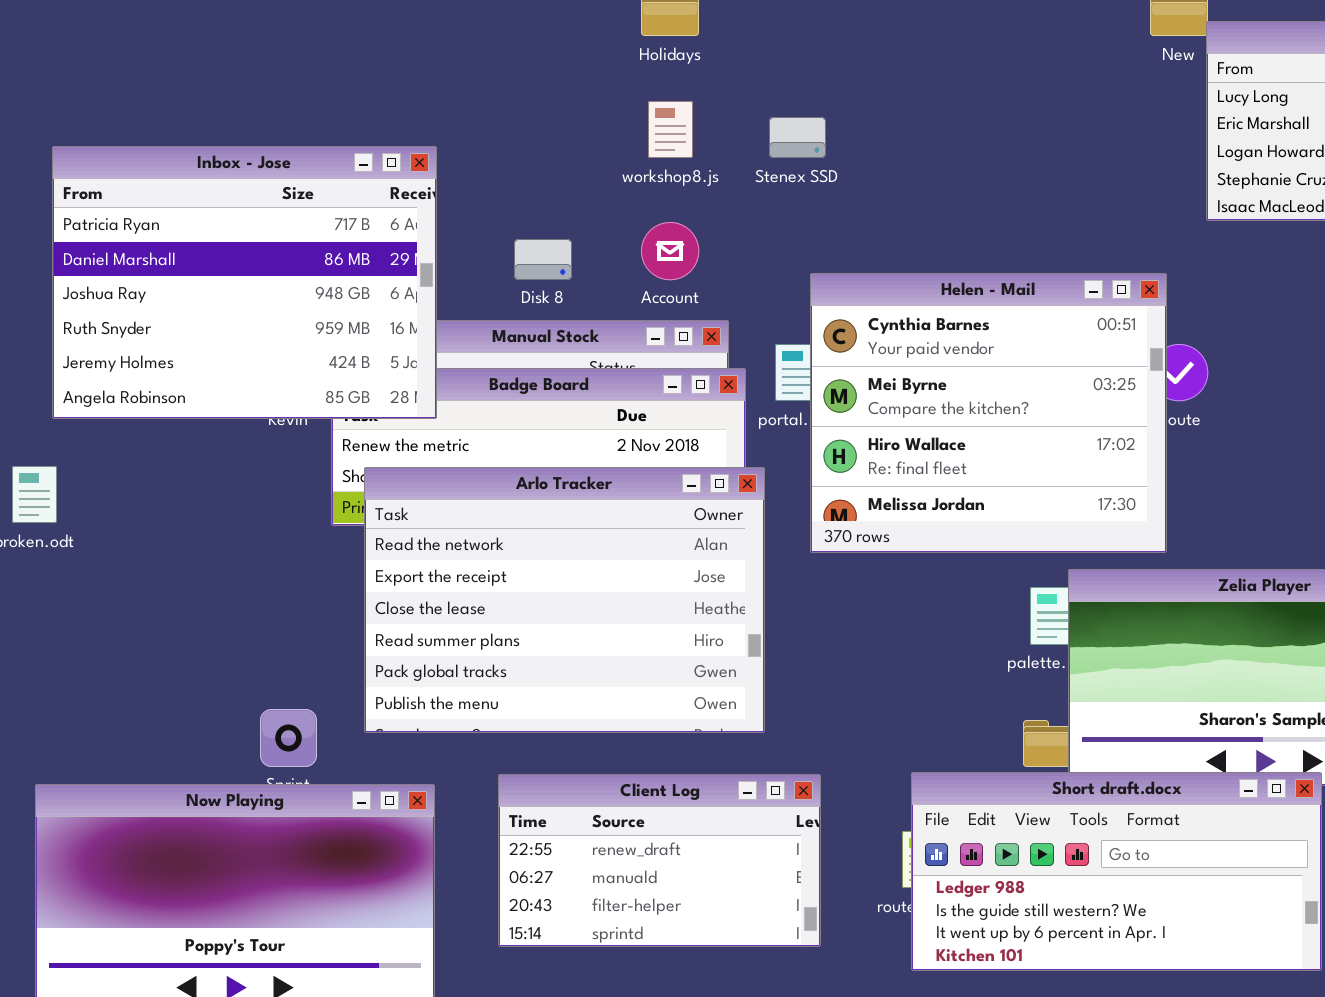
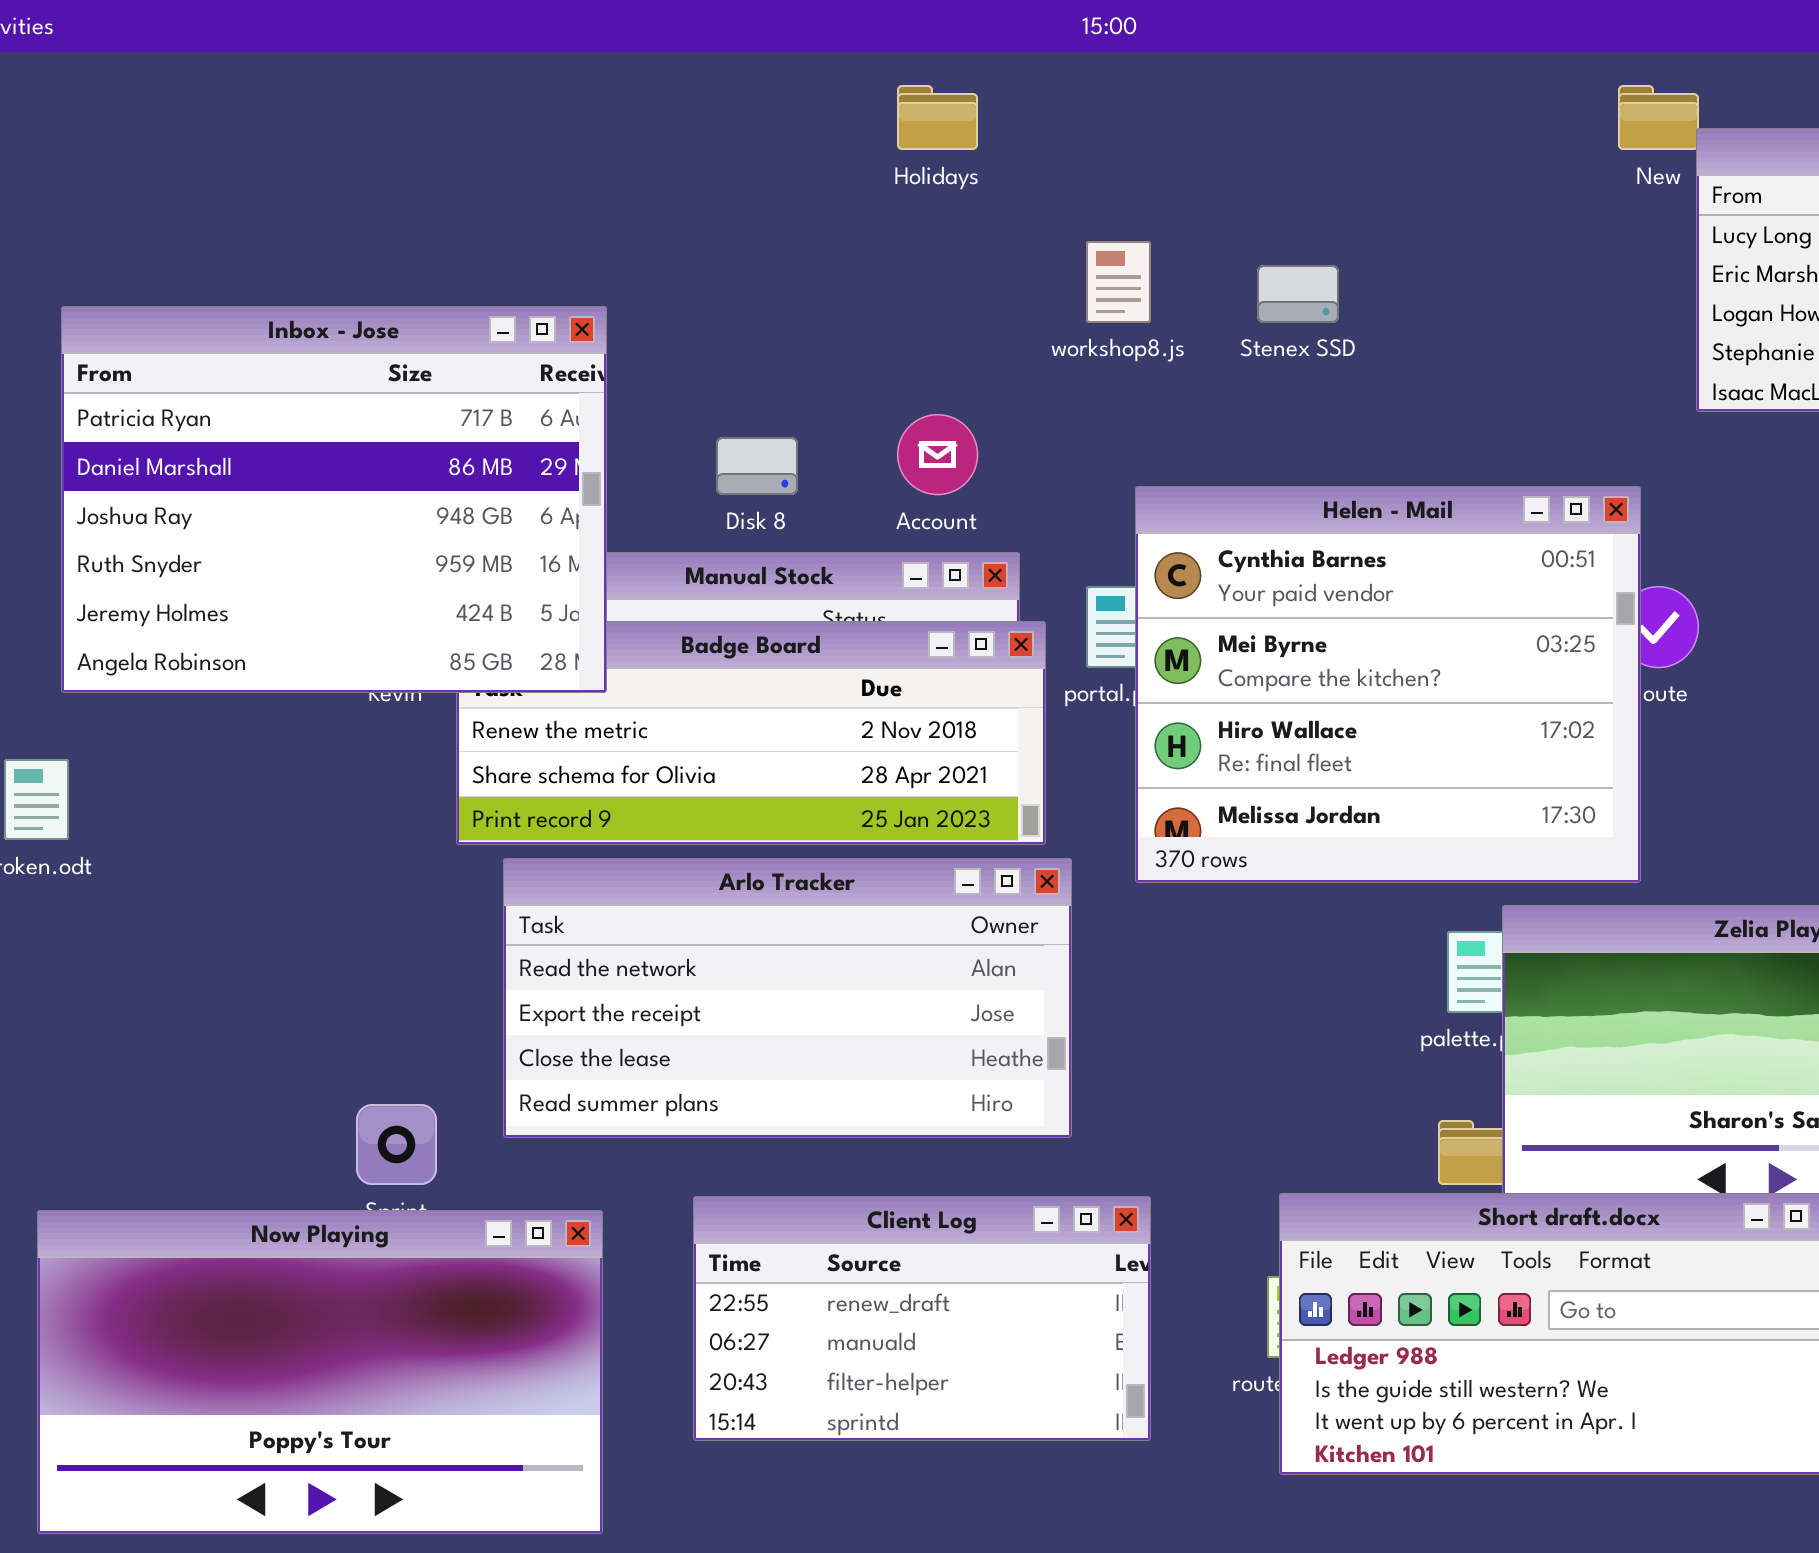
workshop8.js: [648,101,693,158] -> [1086,241,1151,323], moved
Stenex SSD: [769,117,826,158] -> [1257,265,1339,323], moved
Arlo Tracker: [364,467,765,733] -> [503,858,1072,1138], resized

